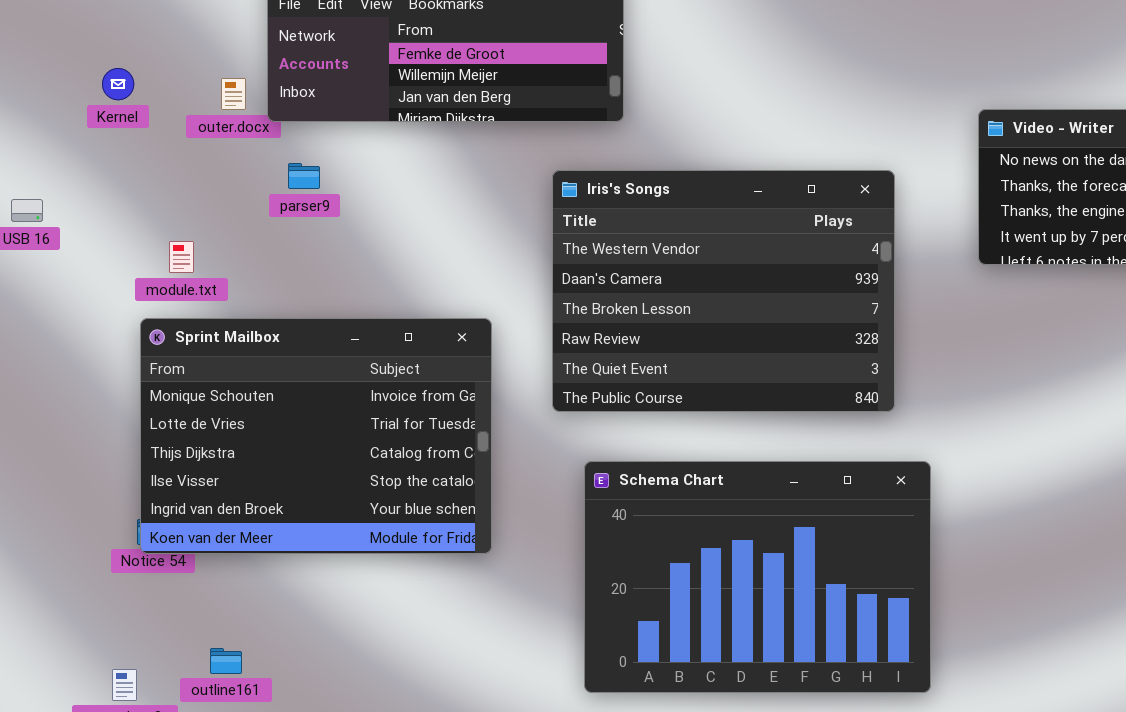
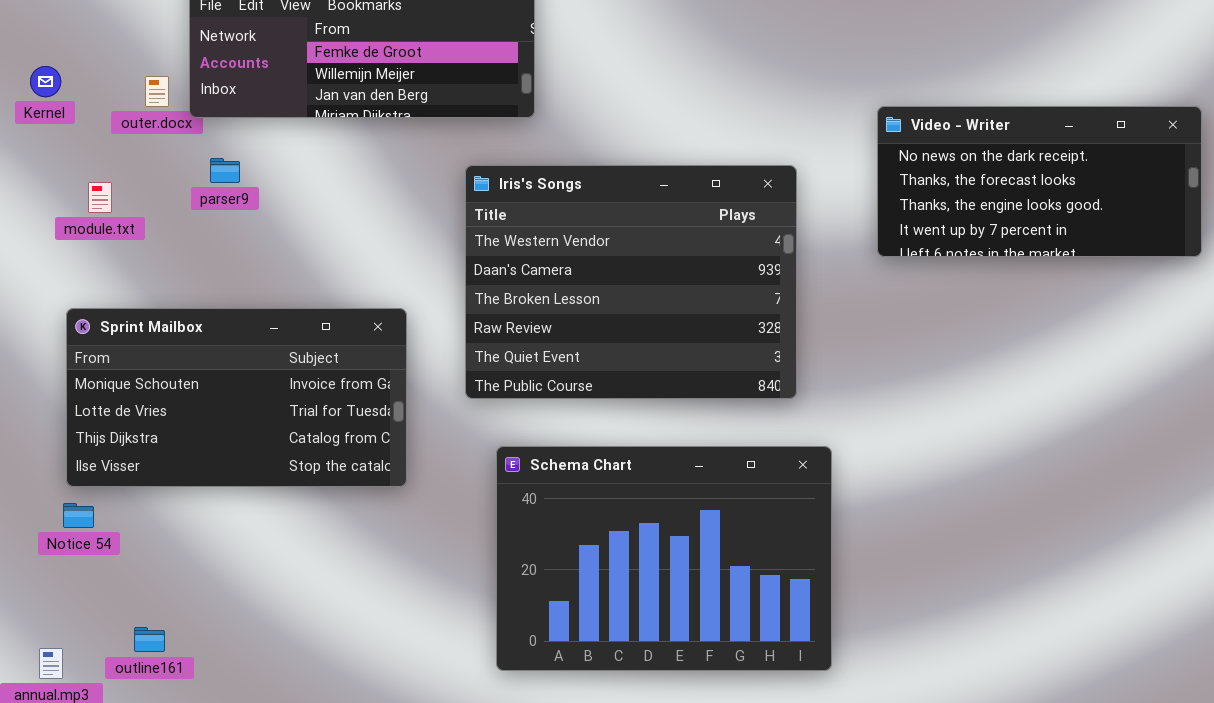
module.txt: [169,241,194,273] -> [88,182,112,213], moved
Sprint Mailbox: [140,318,492,554] -> [66,308,407,487], resized

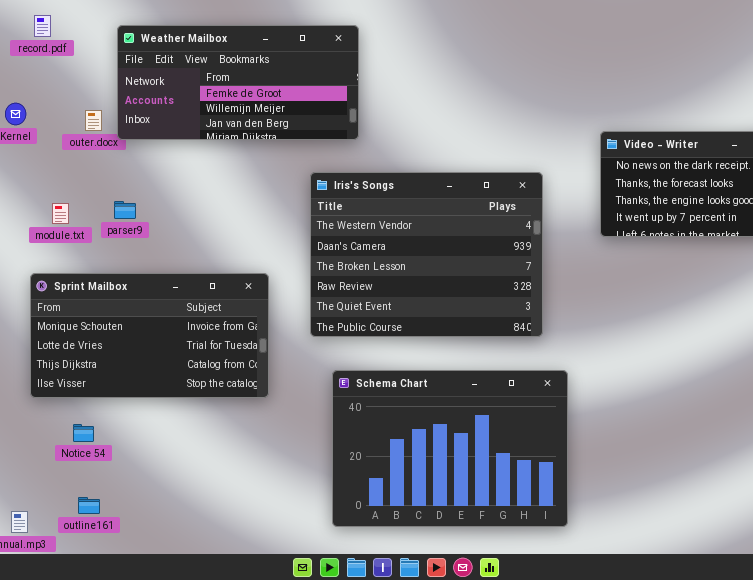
parser9: [210,158,240,183] -> [114,201,136,219], moved
module.txt: [88,182,112,213] -> [52,203,69,224], moved
Notice 54: [63,503,94,528] -> [73,424,94,442], moved

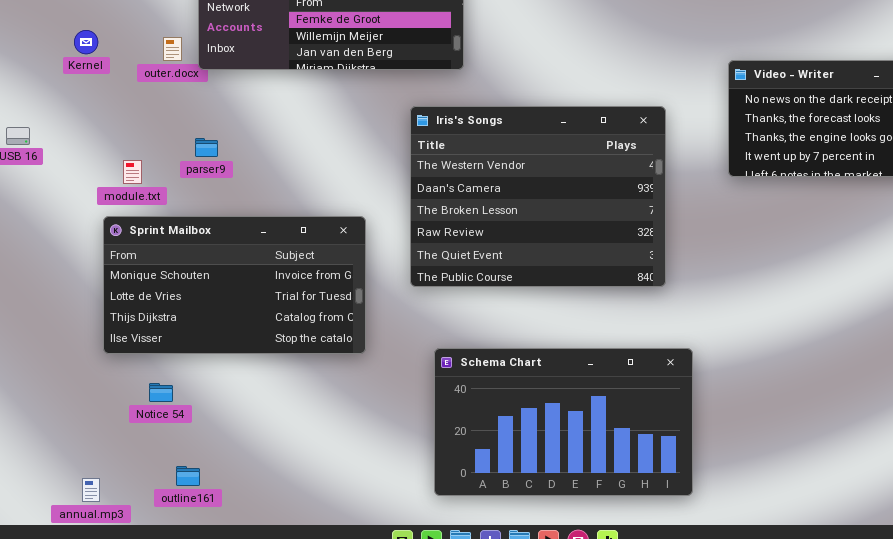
module.txt: [52,203,69,224] -> [123,160,142,184], moved
Schema Chart: [332,370,568,527] -> [434,348,693,496], resized
outline161: [78,497,100,514] -> [176,466,200,486], moved

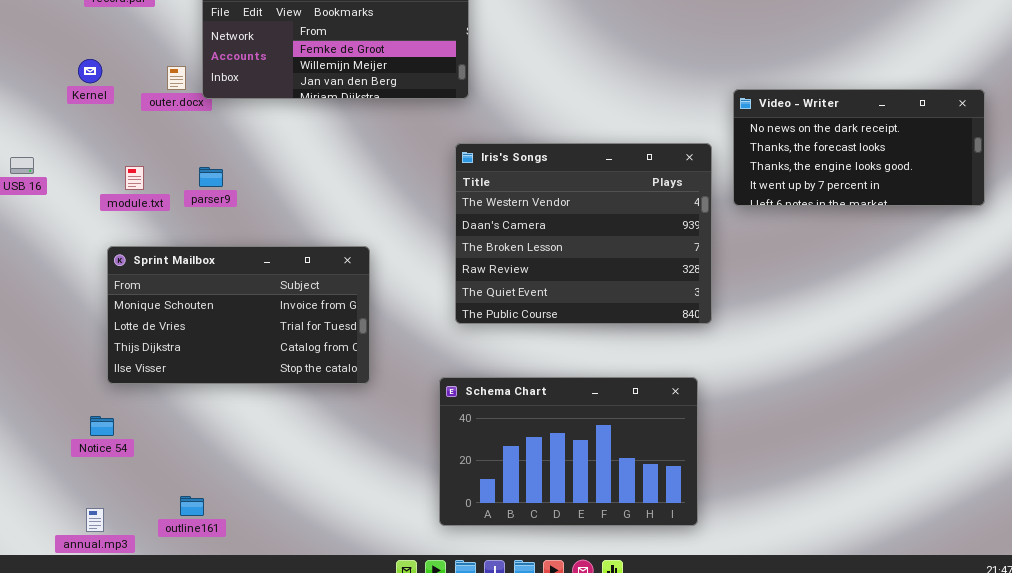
Iris's Songs: [410,106,666,287] -> [455,143,712,324], moved
module.txt: [123,160,142,184] -> [125,166,144,190], moved
Notice 54: [149,383,173,402] -> [90,416,114,436], moved

